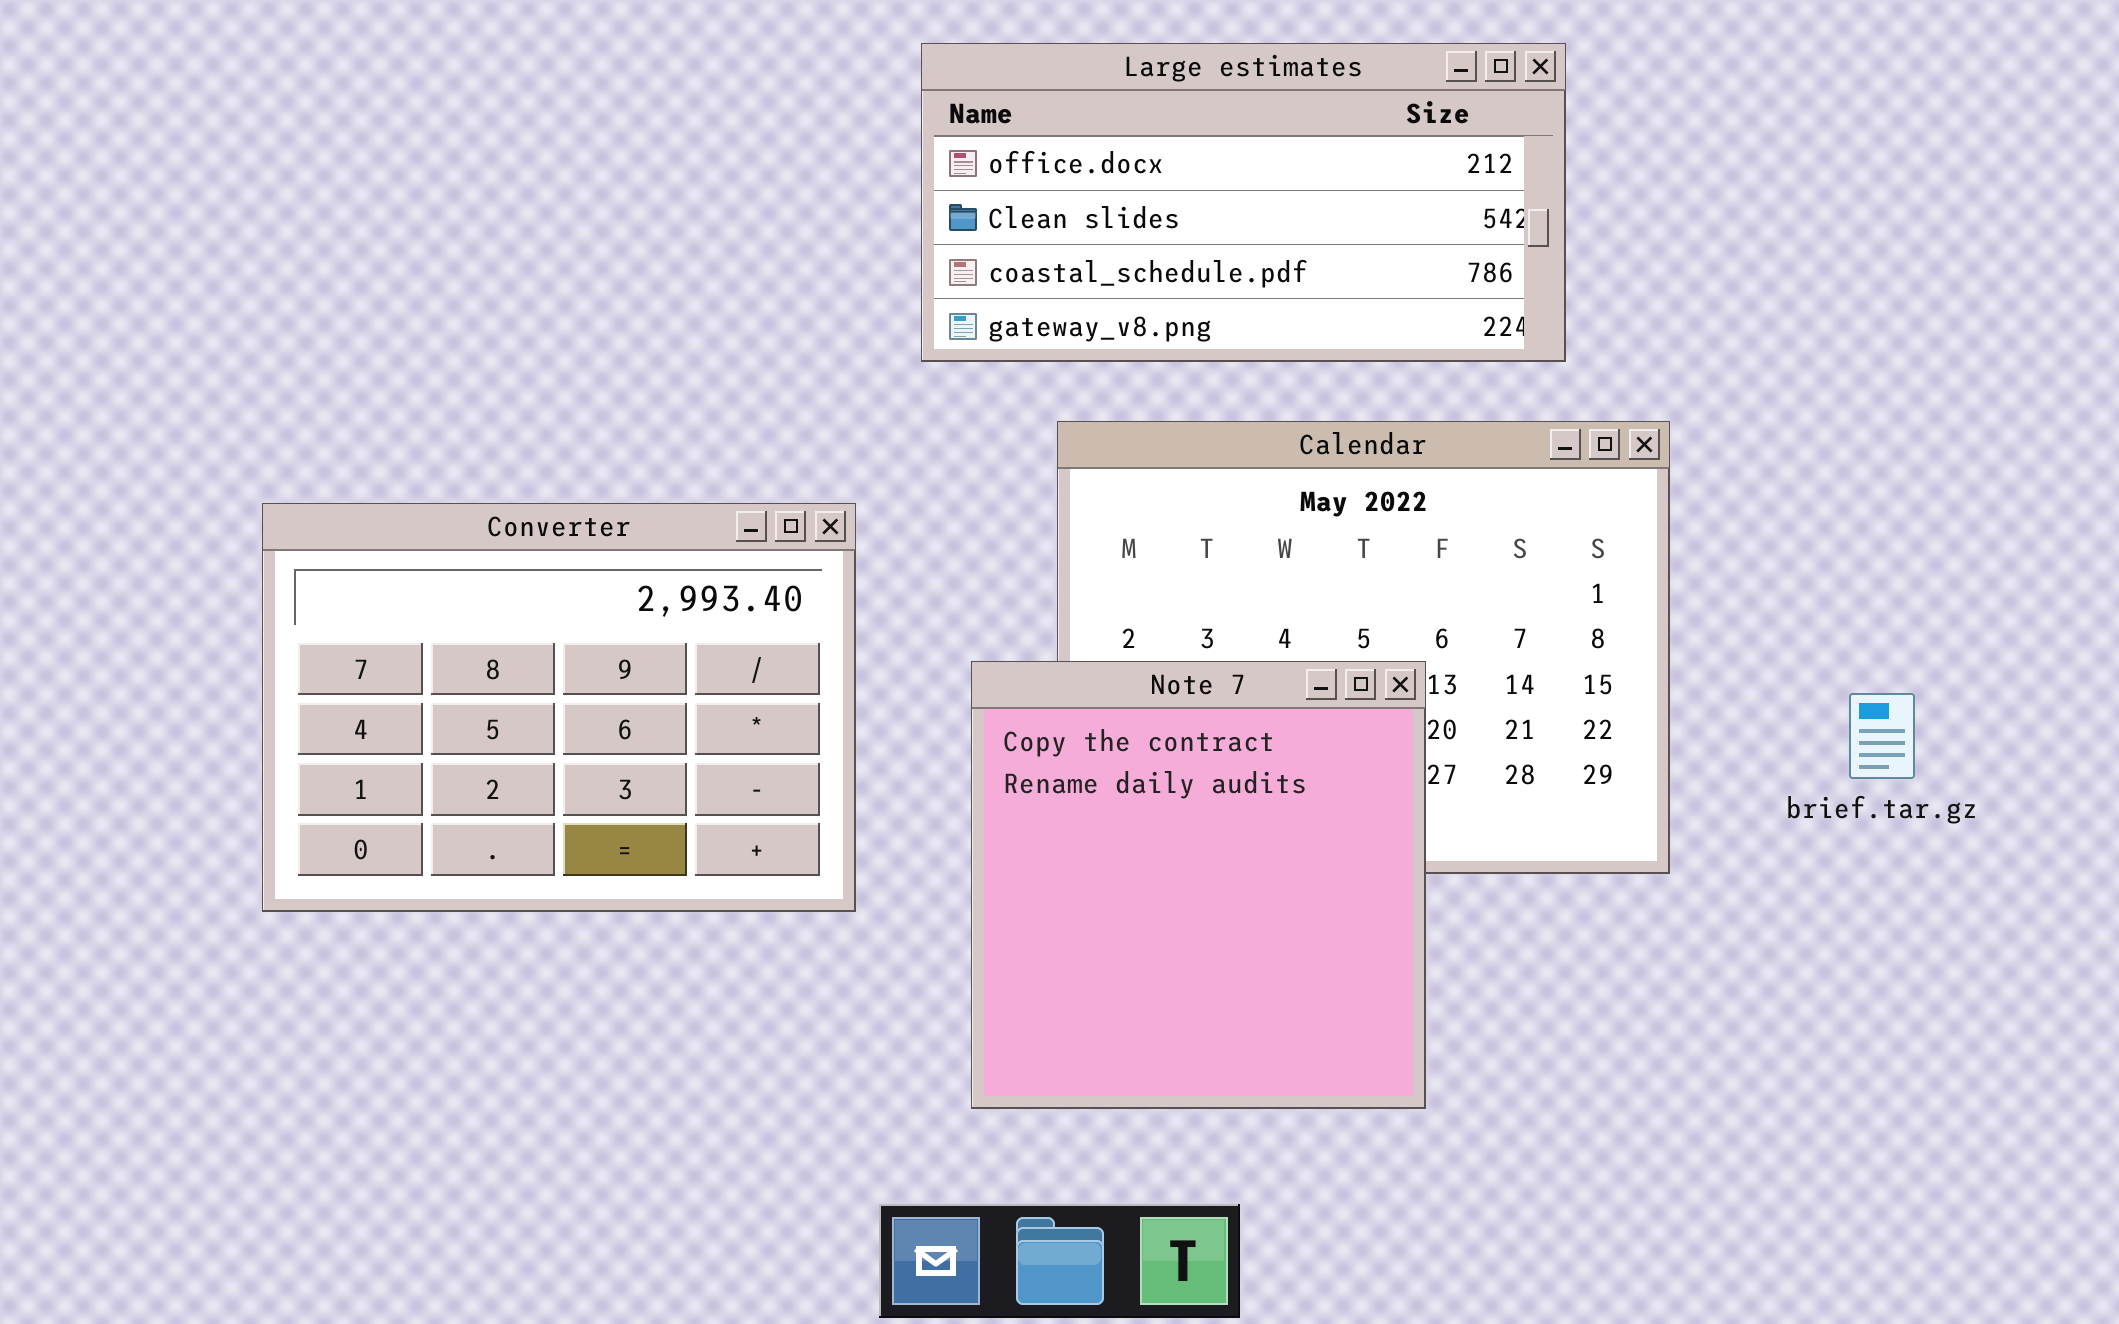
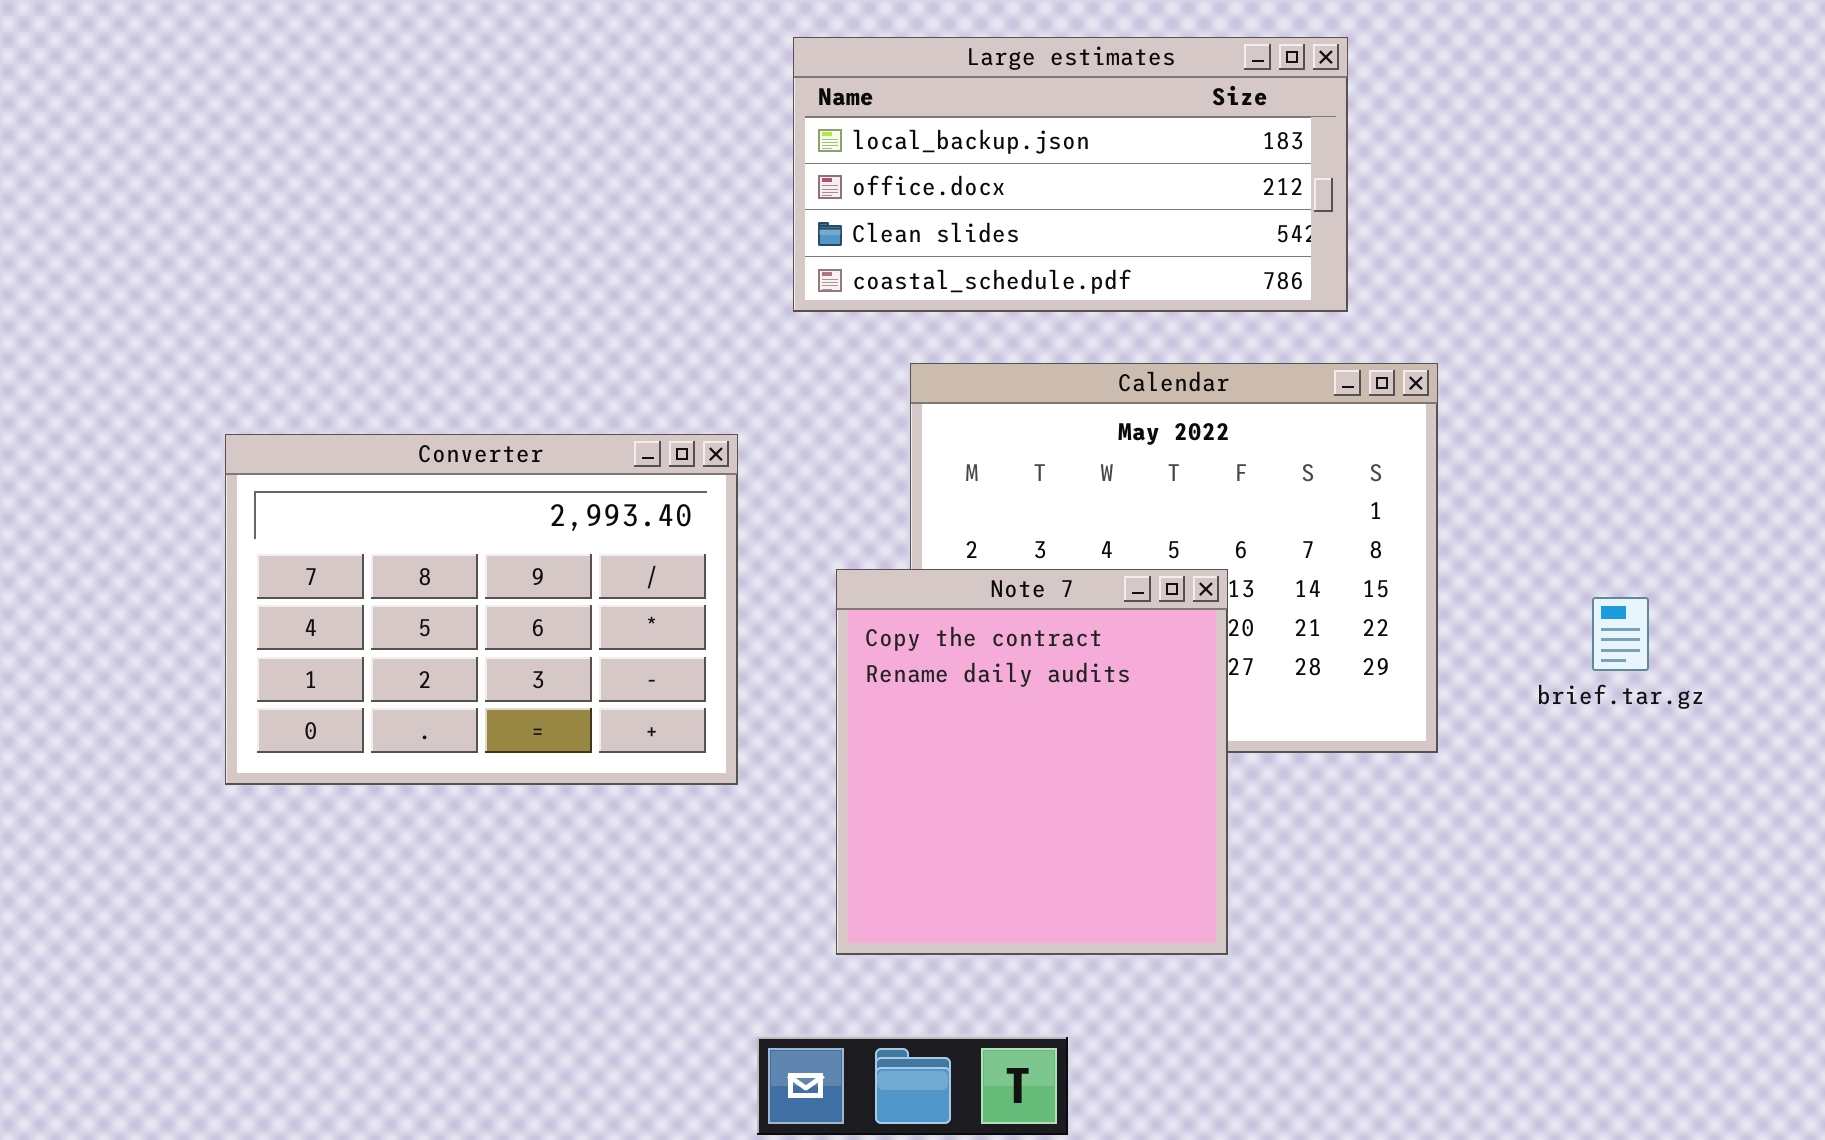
Large estimates: [921,43,1566,362] -> [793,37,1348,312], scrolled up 1 row

